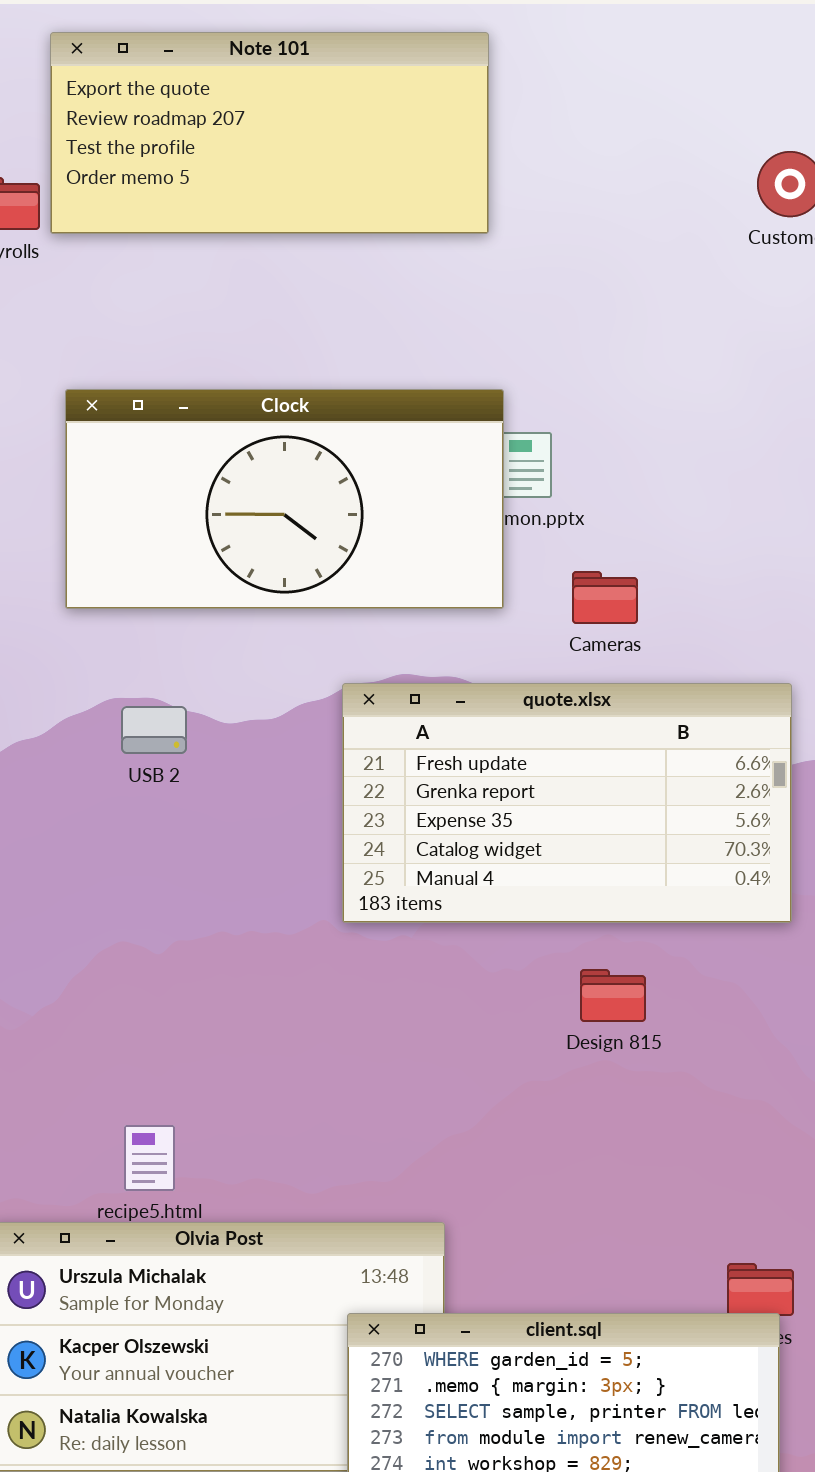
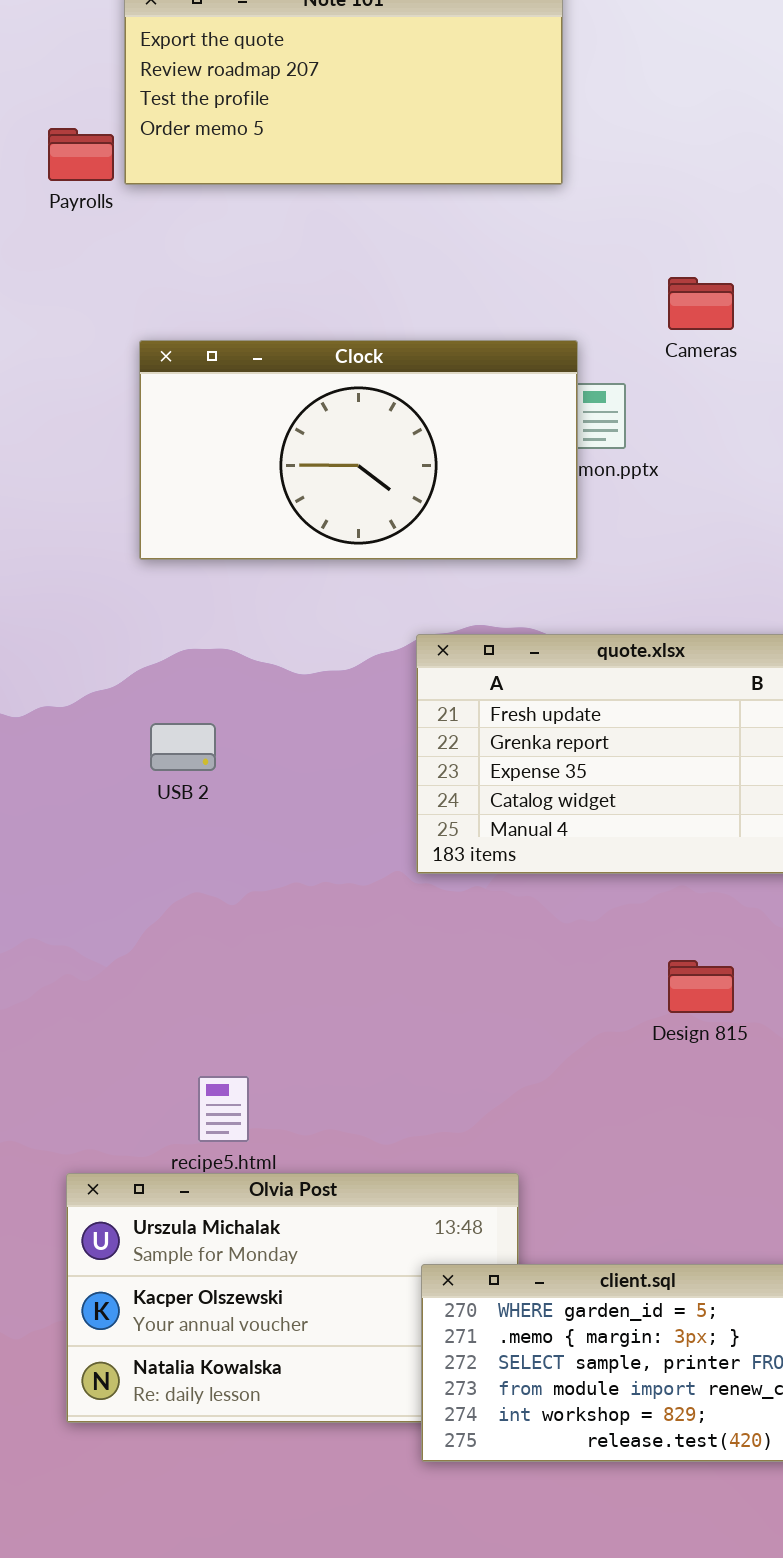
Cameras: [572,571,638,624] -> [668,277,734,330], moved
USB 2: [121,706,187,754] -> [150,723,216,771], moved
Design 815: [580,969,646,1022] -> [668,960,734,1013], moved

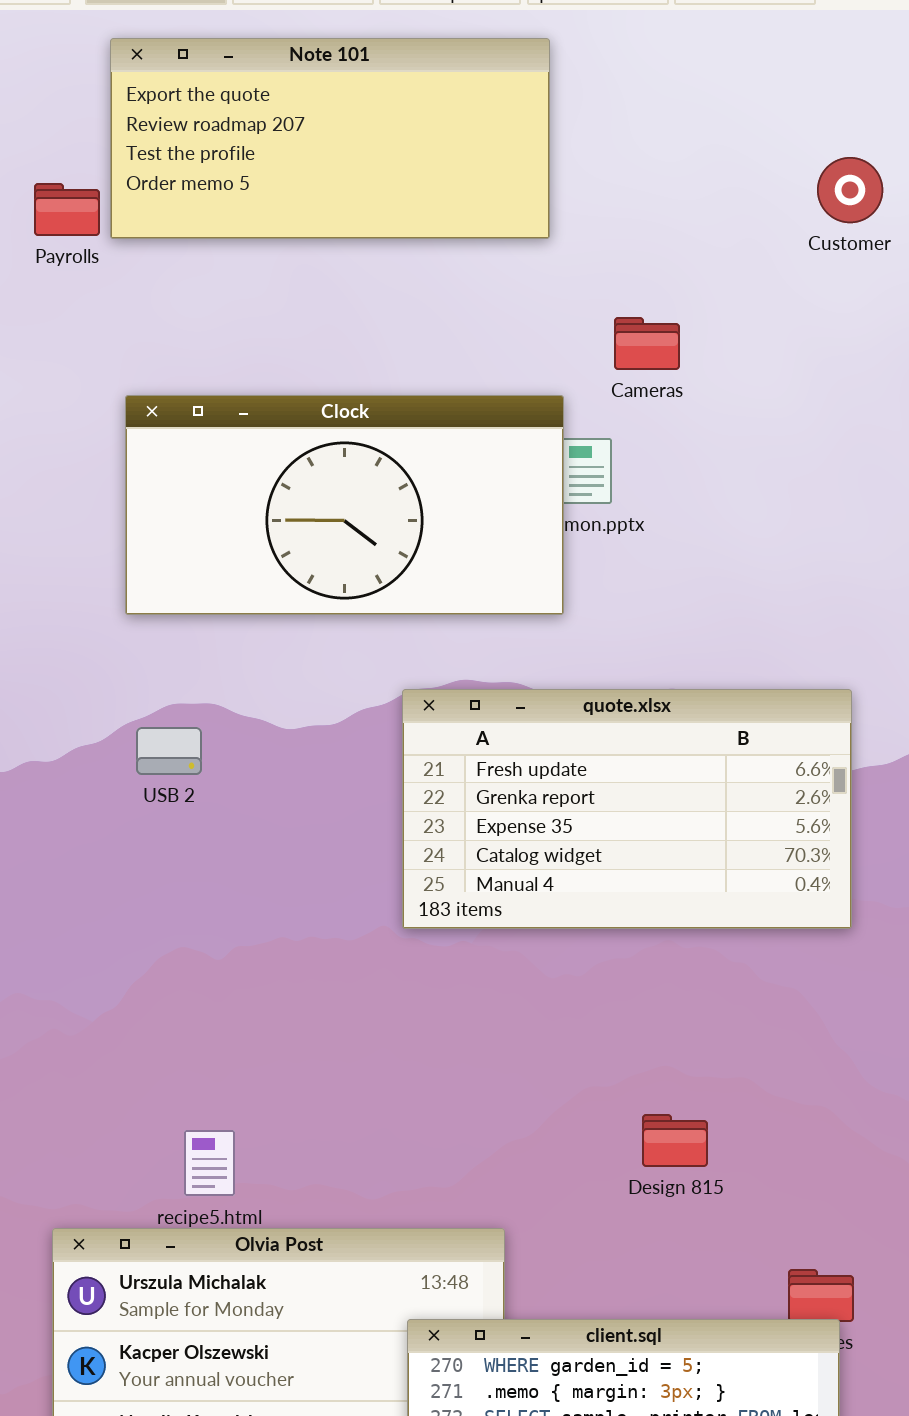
Cameras: [668,277,734,330] -> [614,317,680,370], moved
USB 2: [150,723,216,771] -> [136,727,202,775], moved
Design 815: [668,960,734,1013] -> [642,1114,708,1167], moved

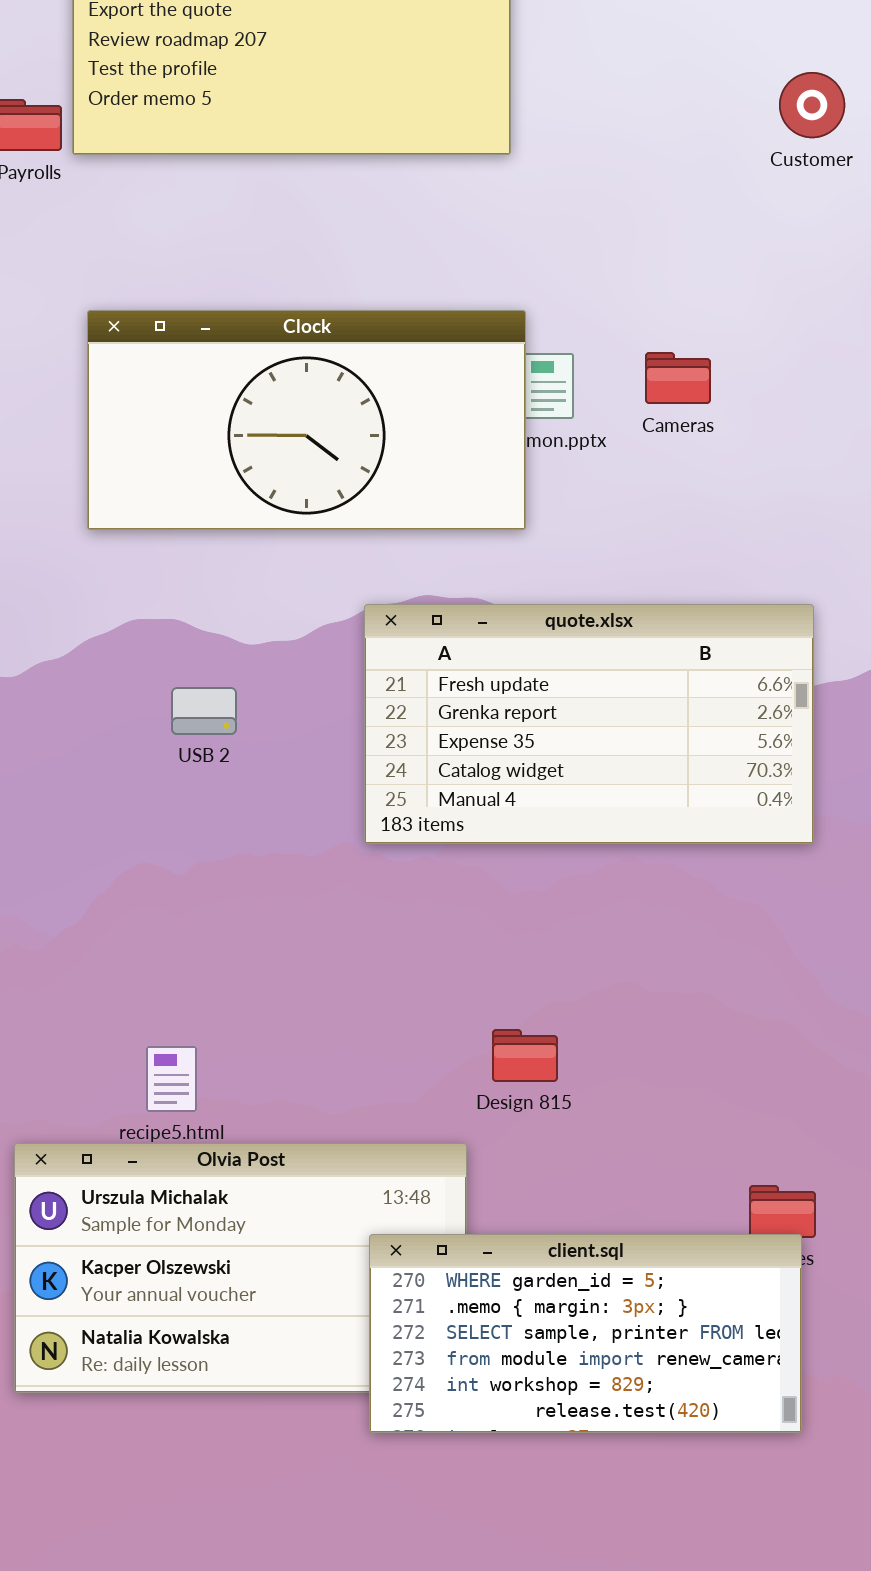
Cameras: [614,317,680,370] -> [645,352,711,404], moved
USB 2: [136,727,202,775] -> [171,687,237,735], moved
Design 815: [642,1114,708,1167] -> [492,1029,558,1082], moved

